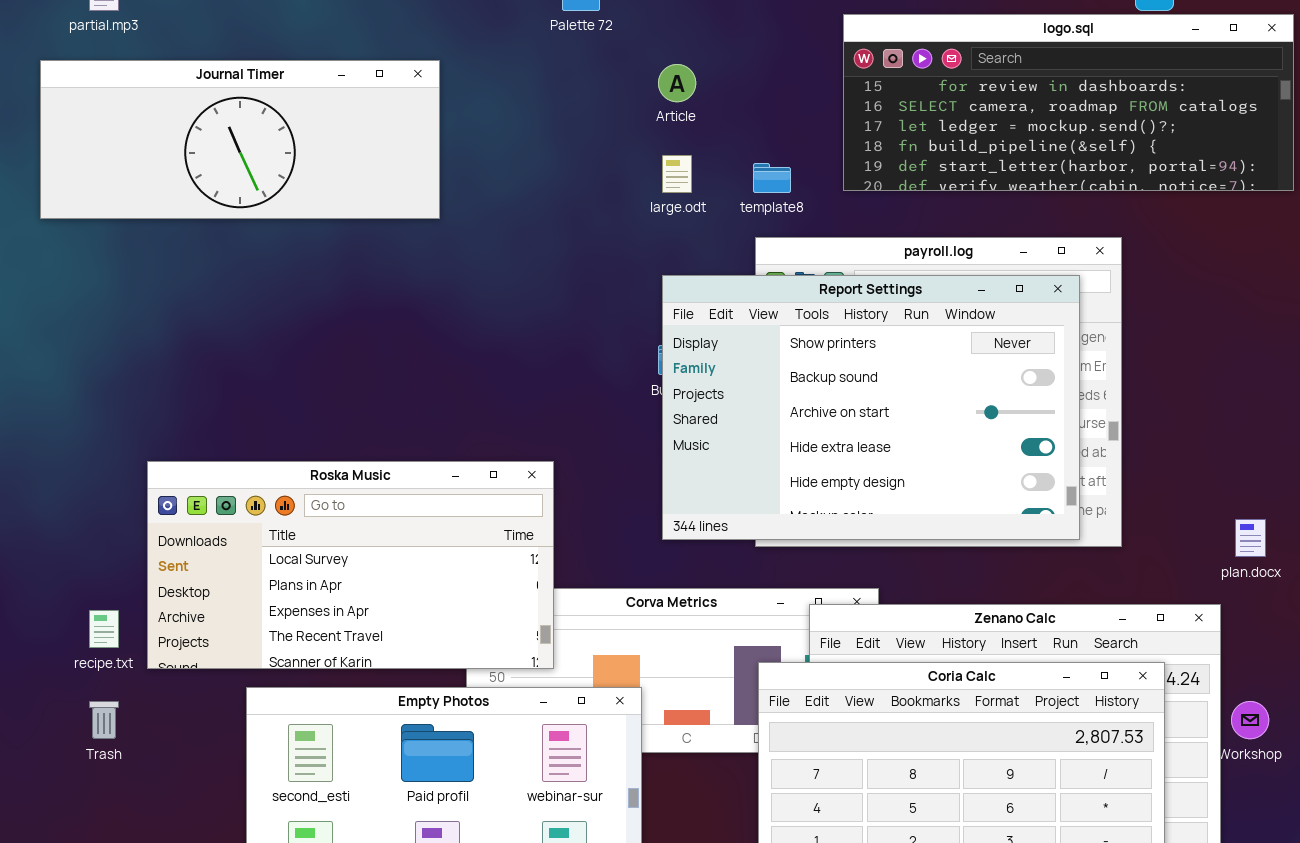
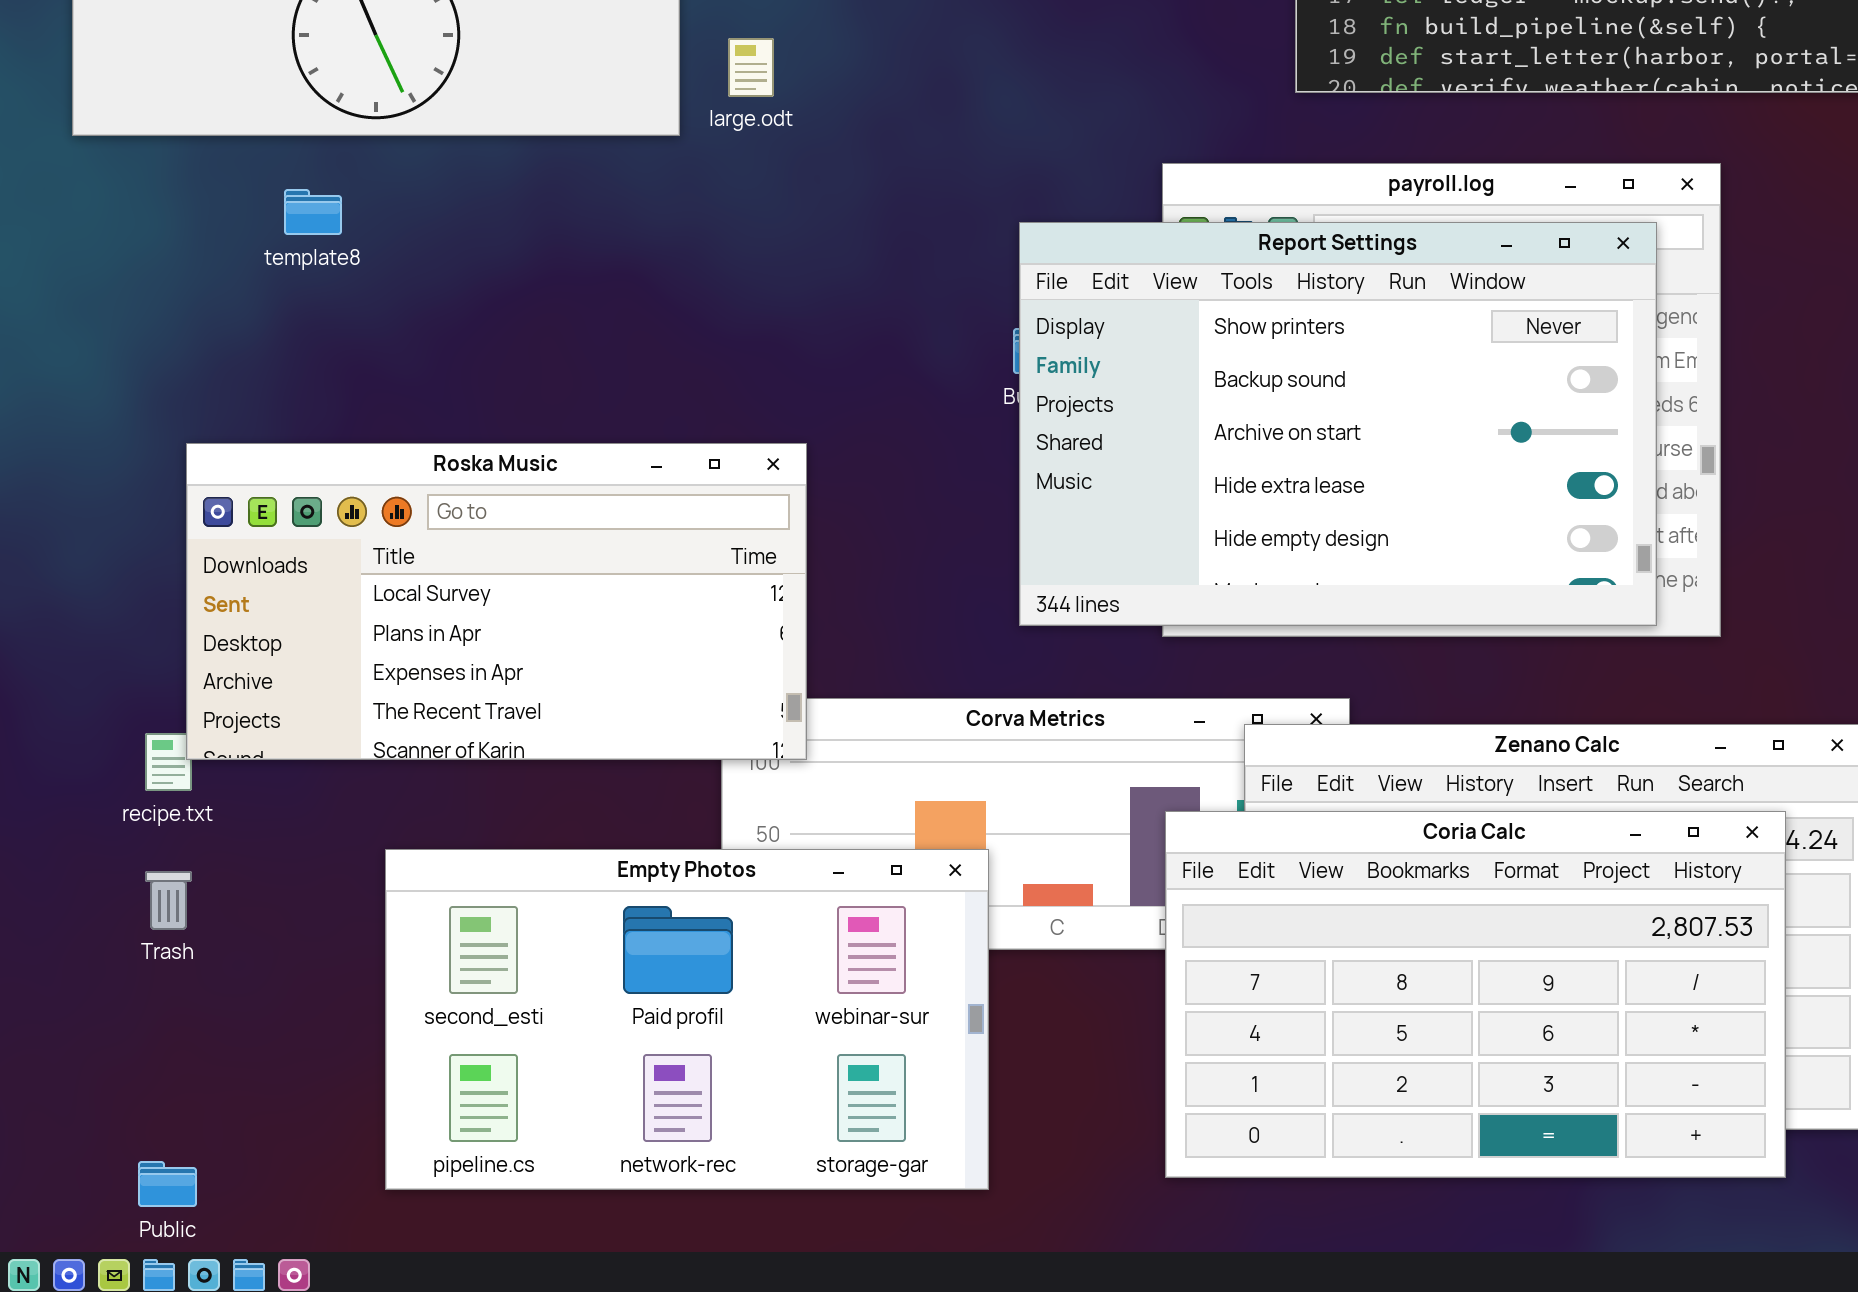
large.odt: [662,155,692,193] -> [728,38,774,97], moved
template8: [753,163,791,193] -> [284,189,342,235], moved
Roska Music: [147,461,554,669] -> [186,443,807,760], moved

